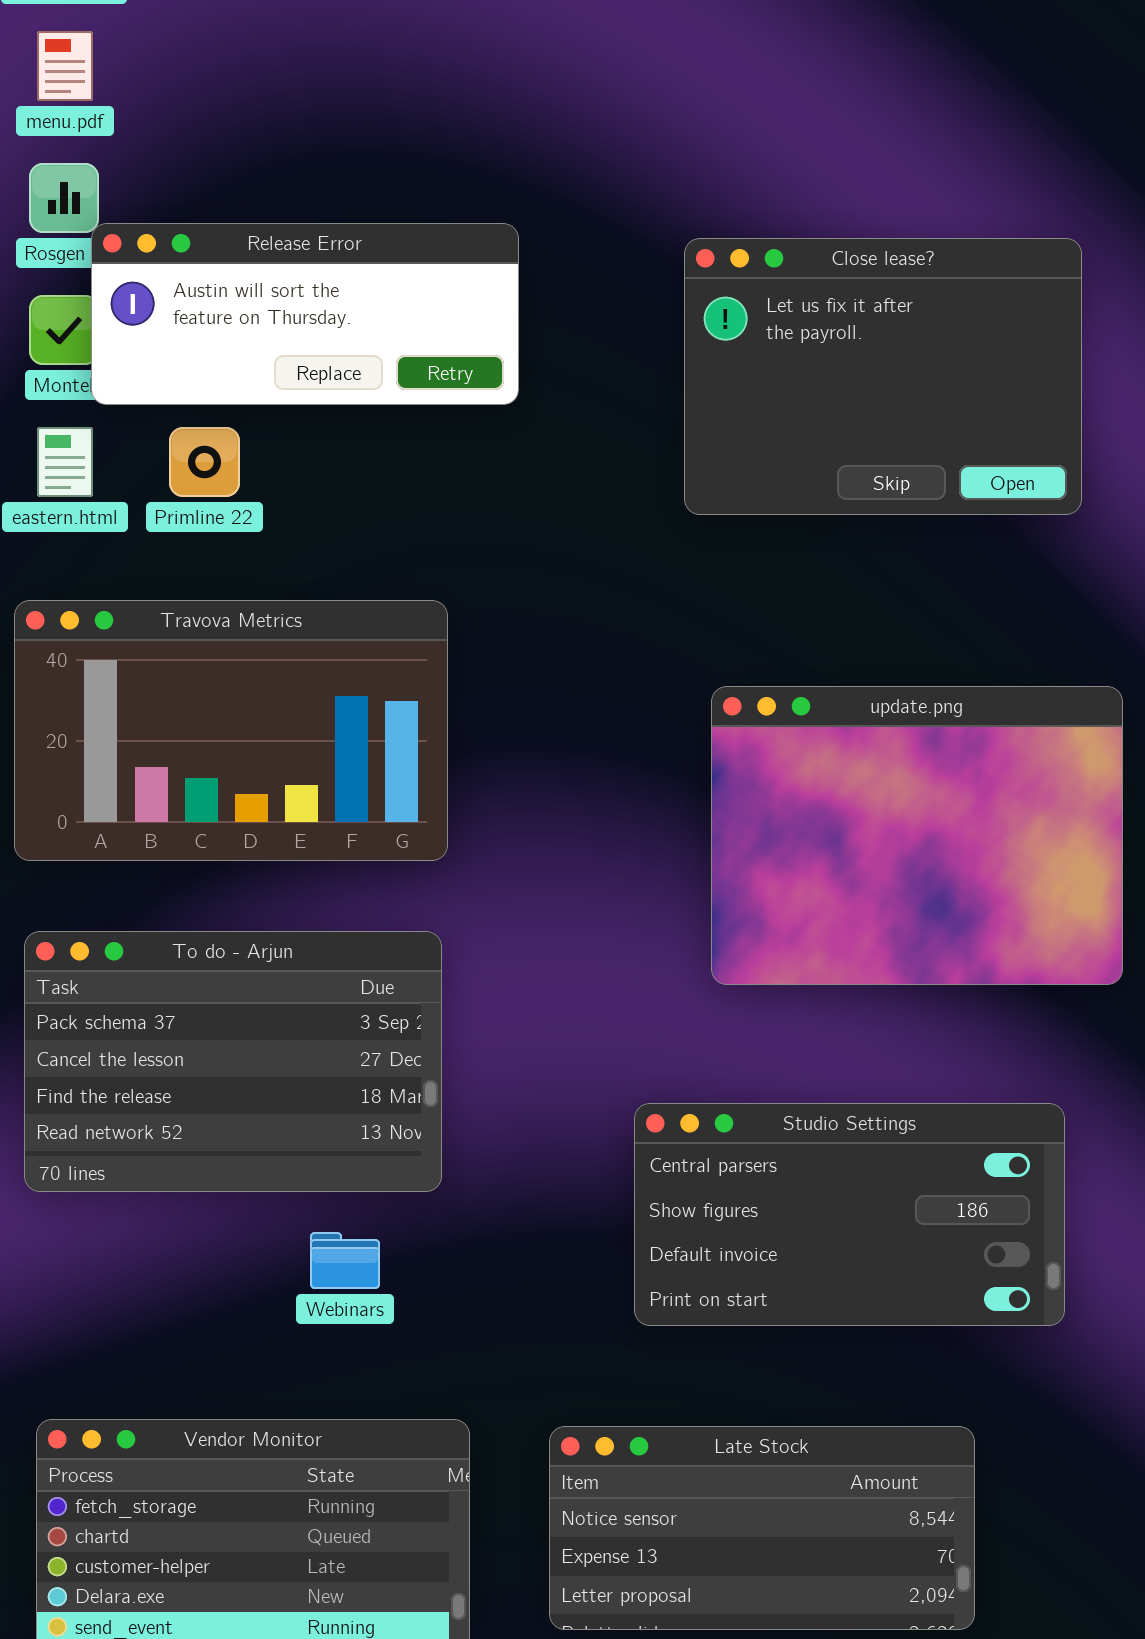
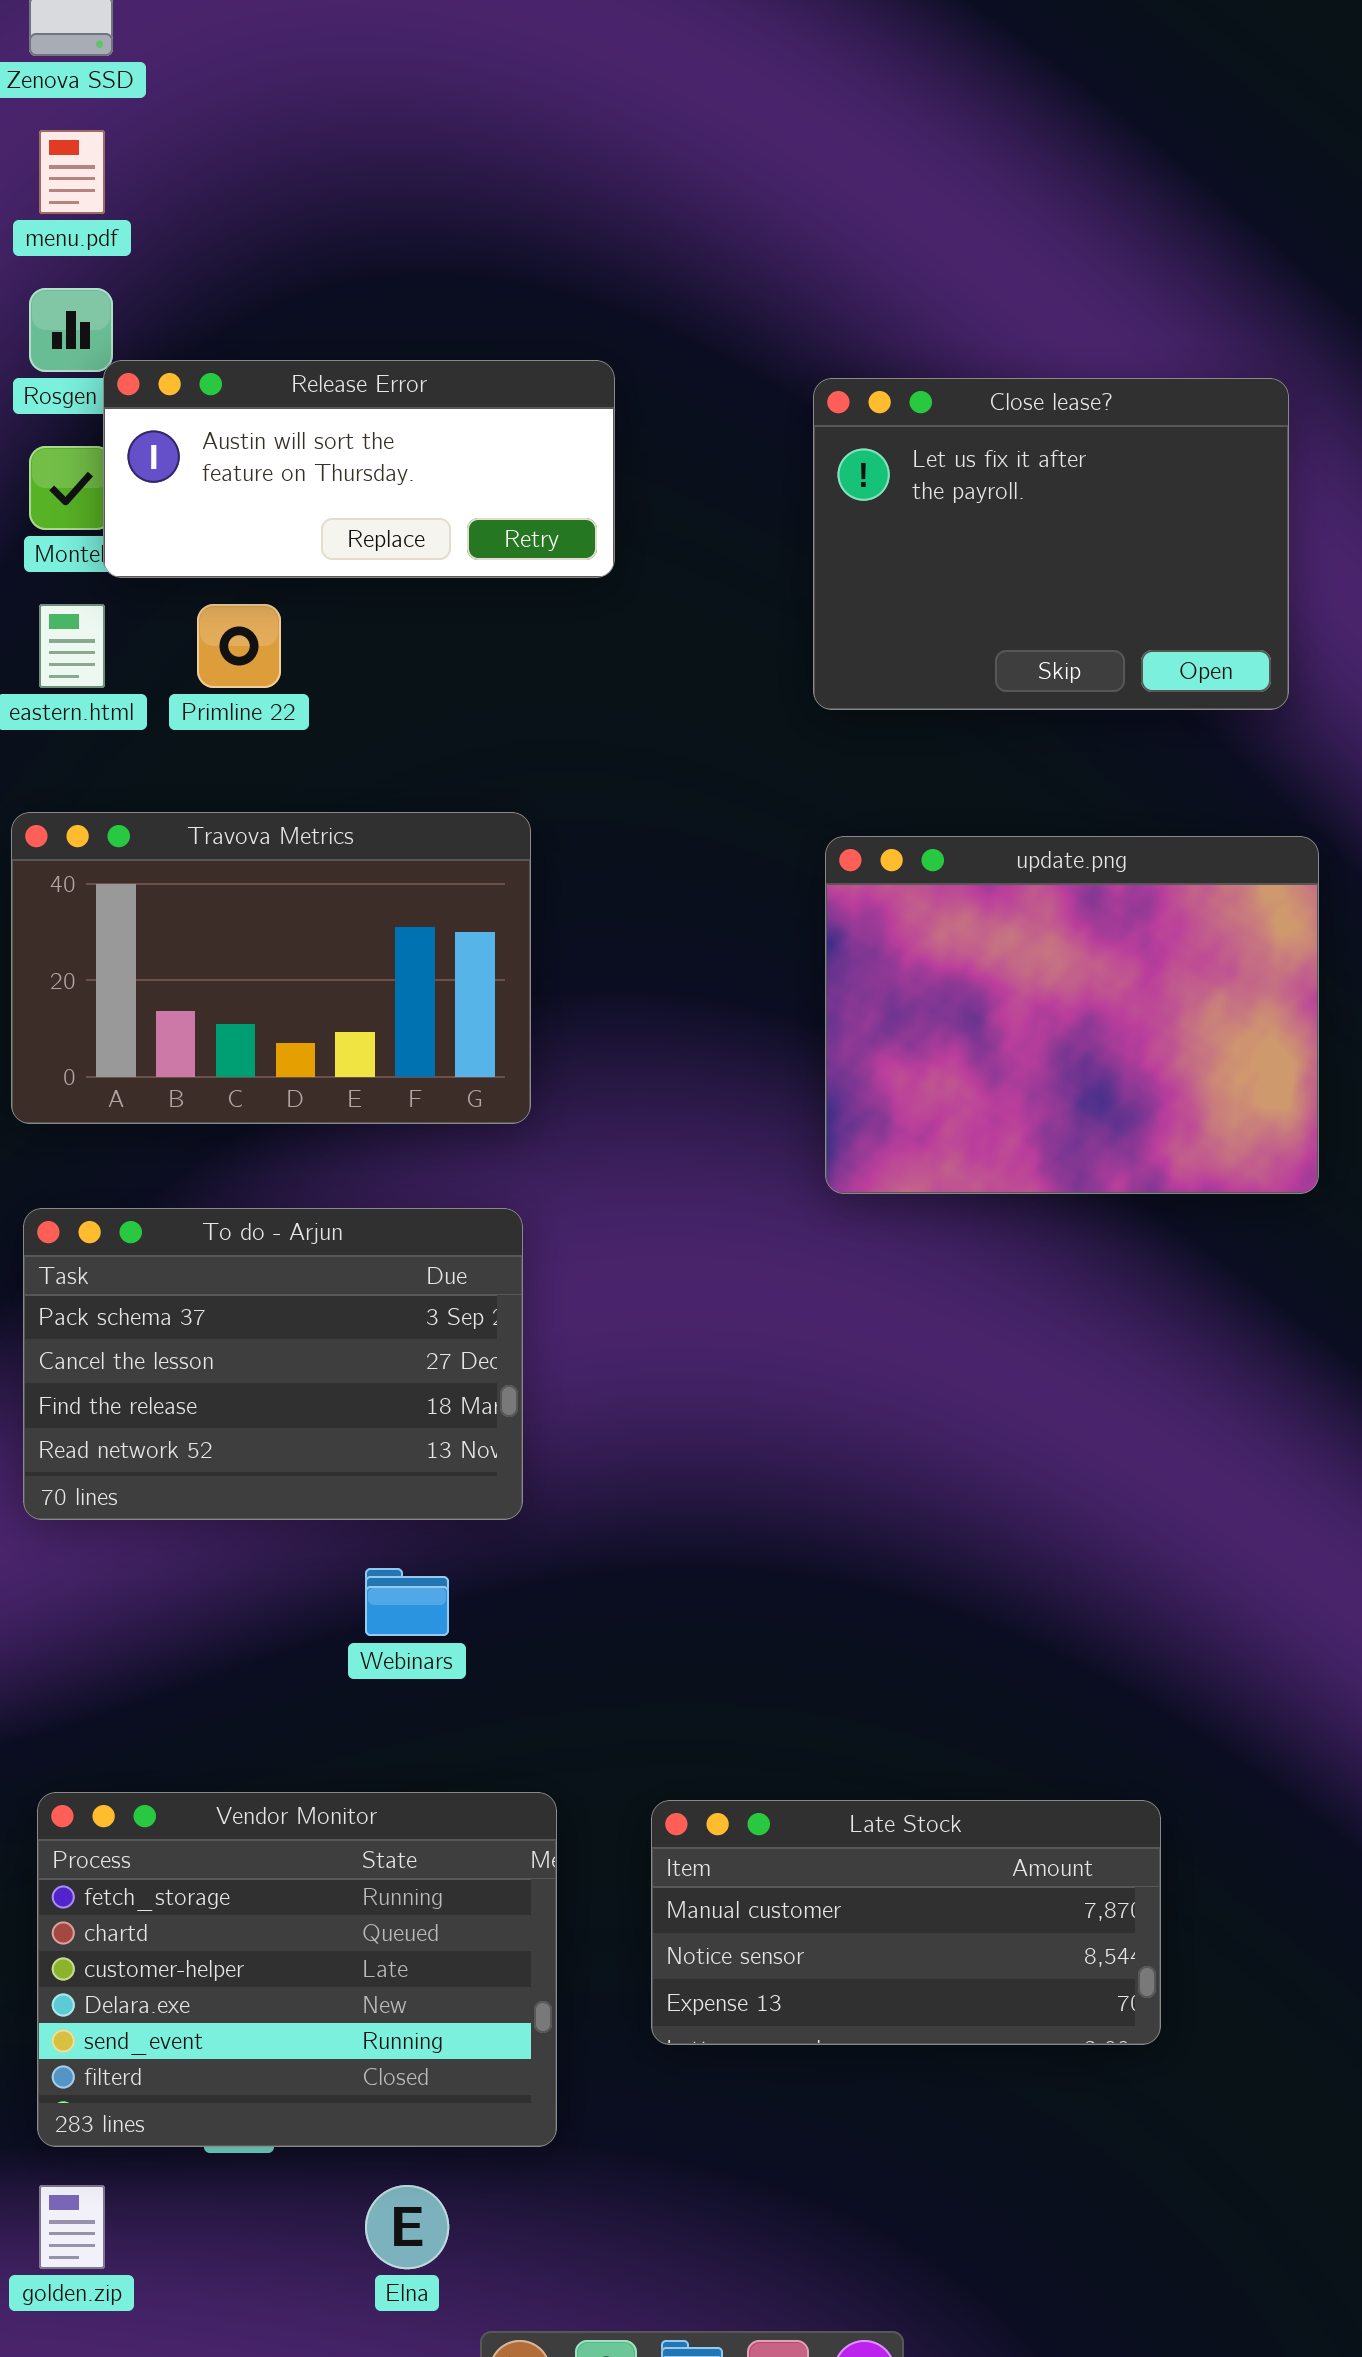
update.png: [711,686,1123,985] -> [825,836,1319,1194], moved
Studio Settings: [634,1103,1065,1326] -> none, closed
Late Stock: [549,1426,975,1630] -> [651,1800,1161,2045], scrolled up 1 row

